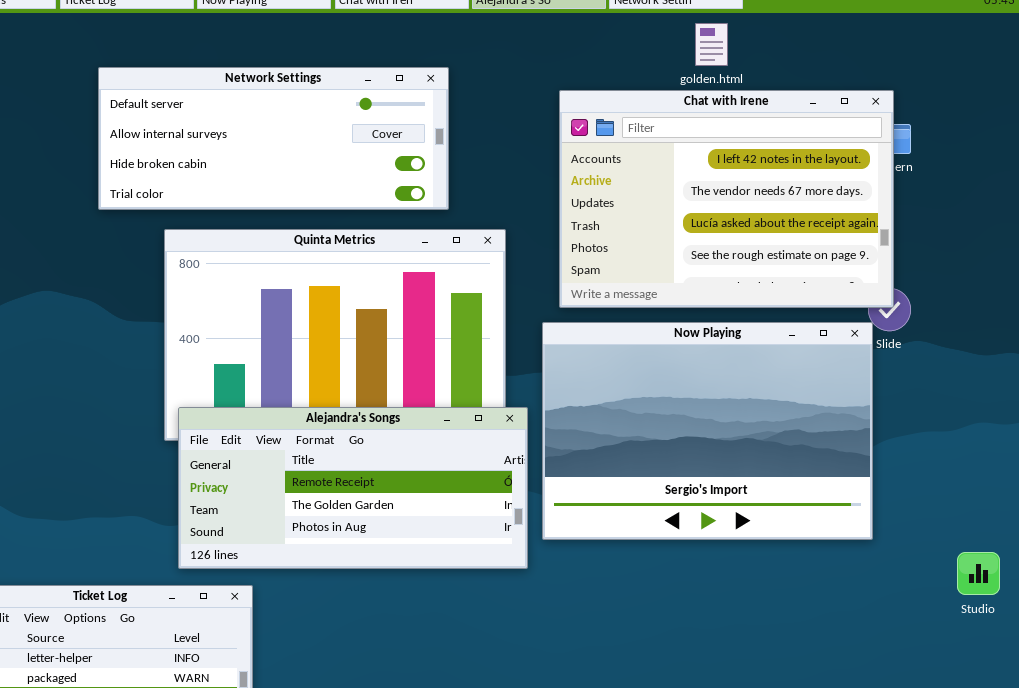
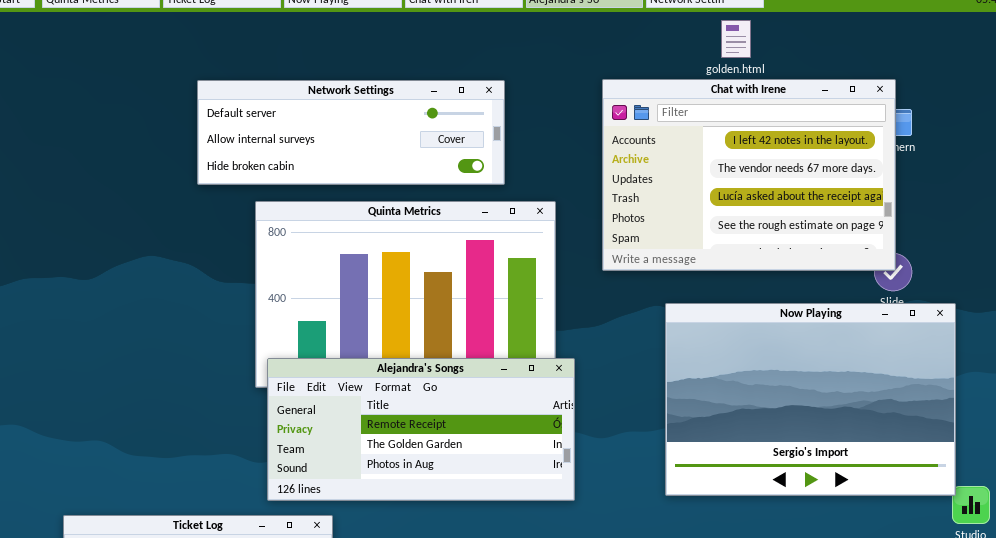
Network Settings: [98,67,449,210] -> [197,80,505,185], resized
Now Playing: [542,322,873,540] -> [665,303,956,496], moved

